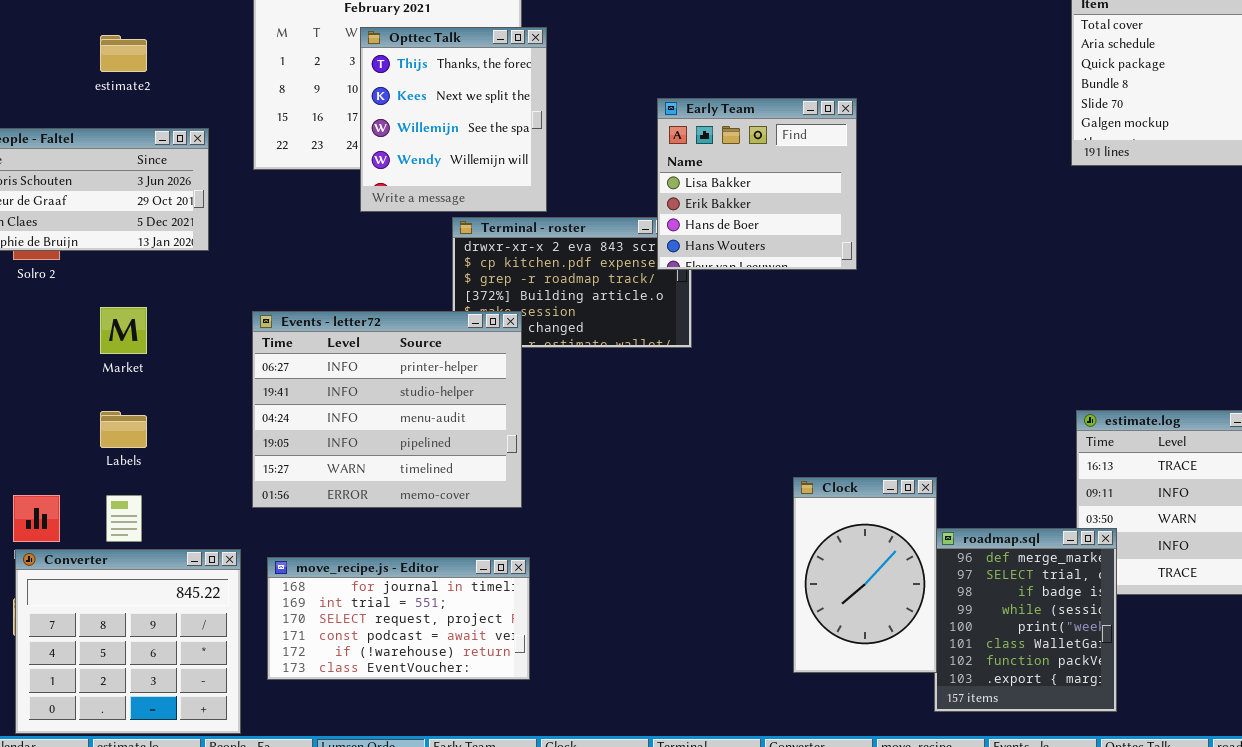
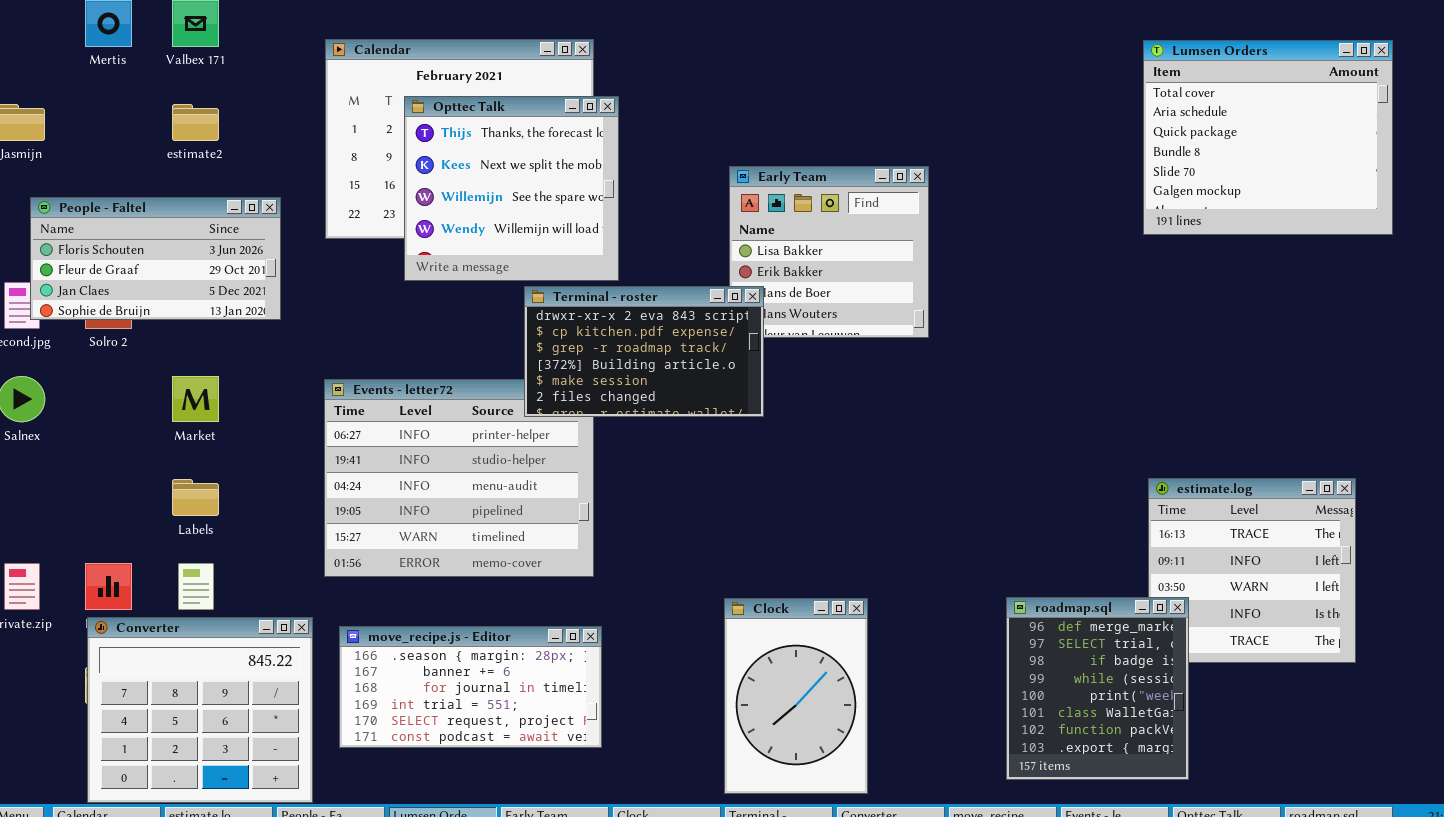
Opttec Talk: [360,27,547,212] -> [404,96,619,281], resized
Terminal - roster: [452,217,692,348] -> [524,286,764,417], raised
Clock: [793,477,937,673] -> [724,598,868,794], moved
move_recipe.js - Editor: [267,557,530,680] -> [339,626,602,748], scrolled up 2 rows

